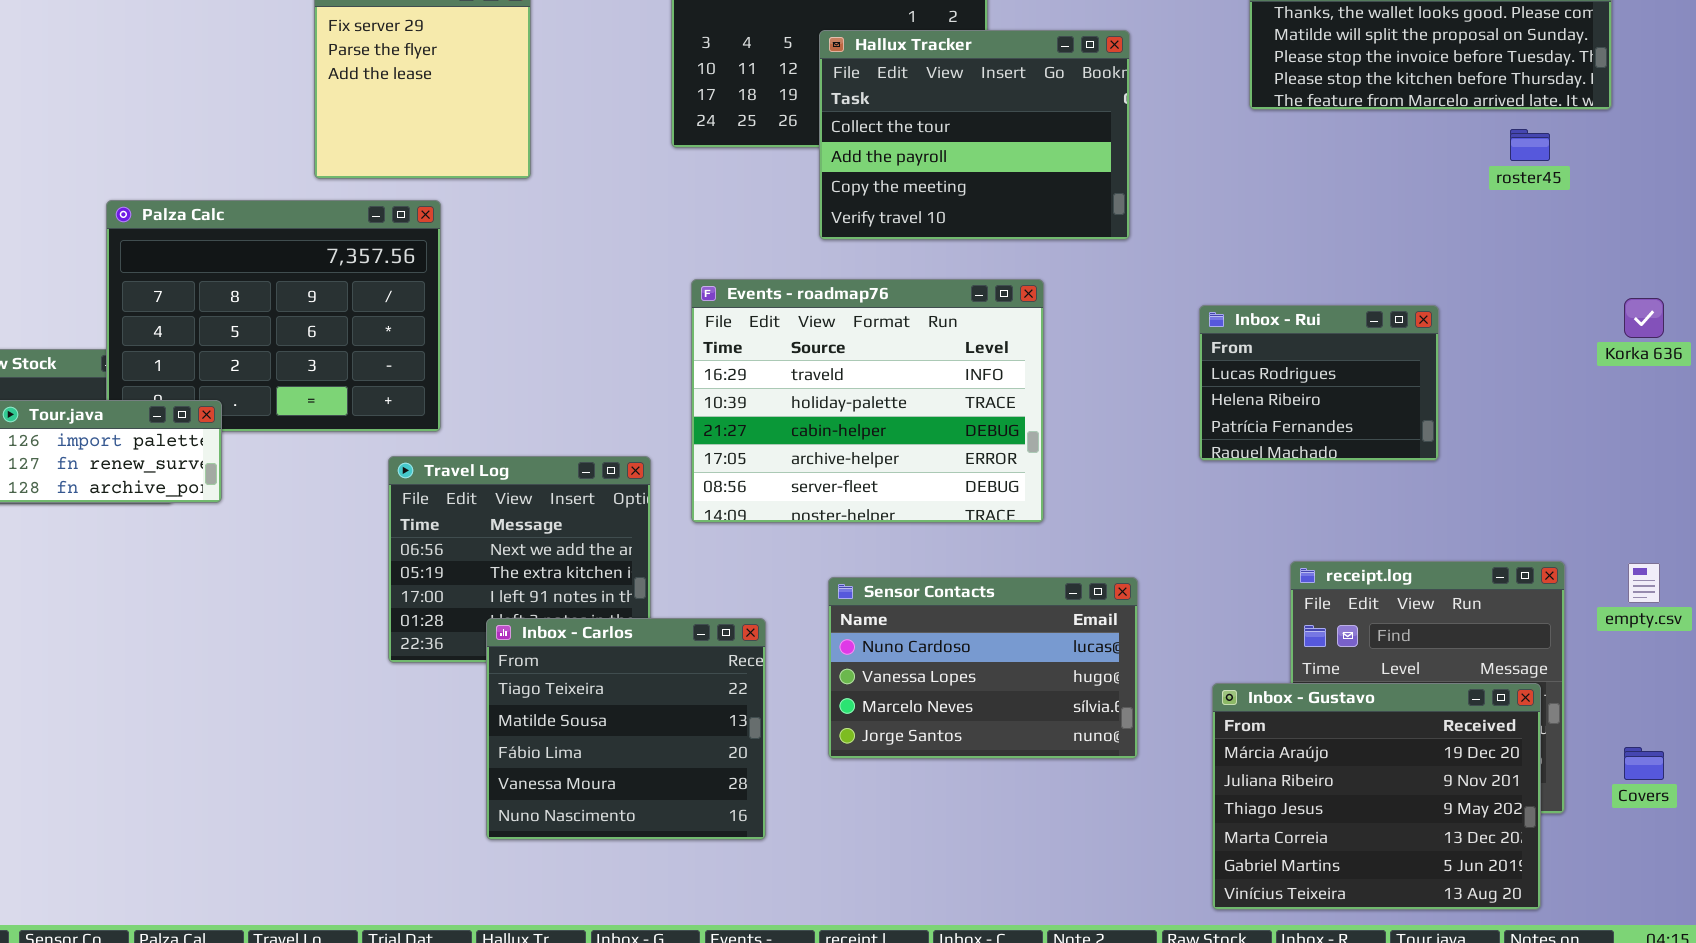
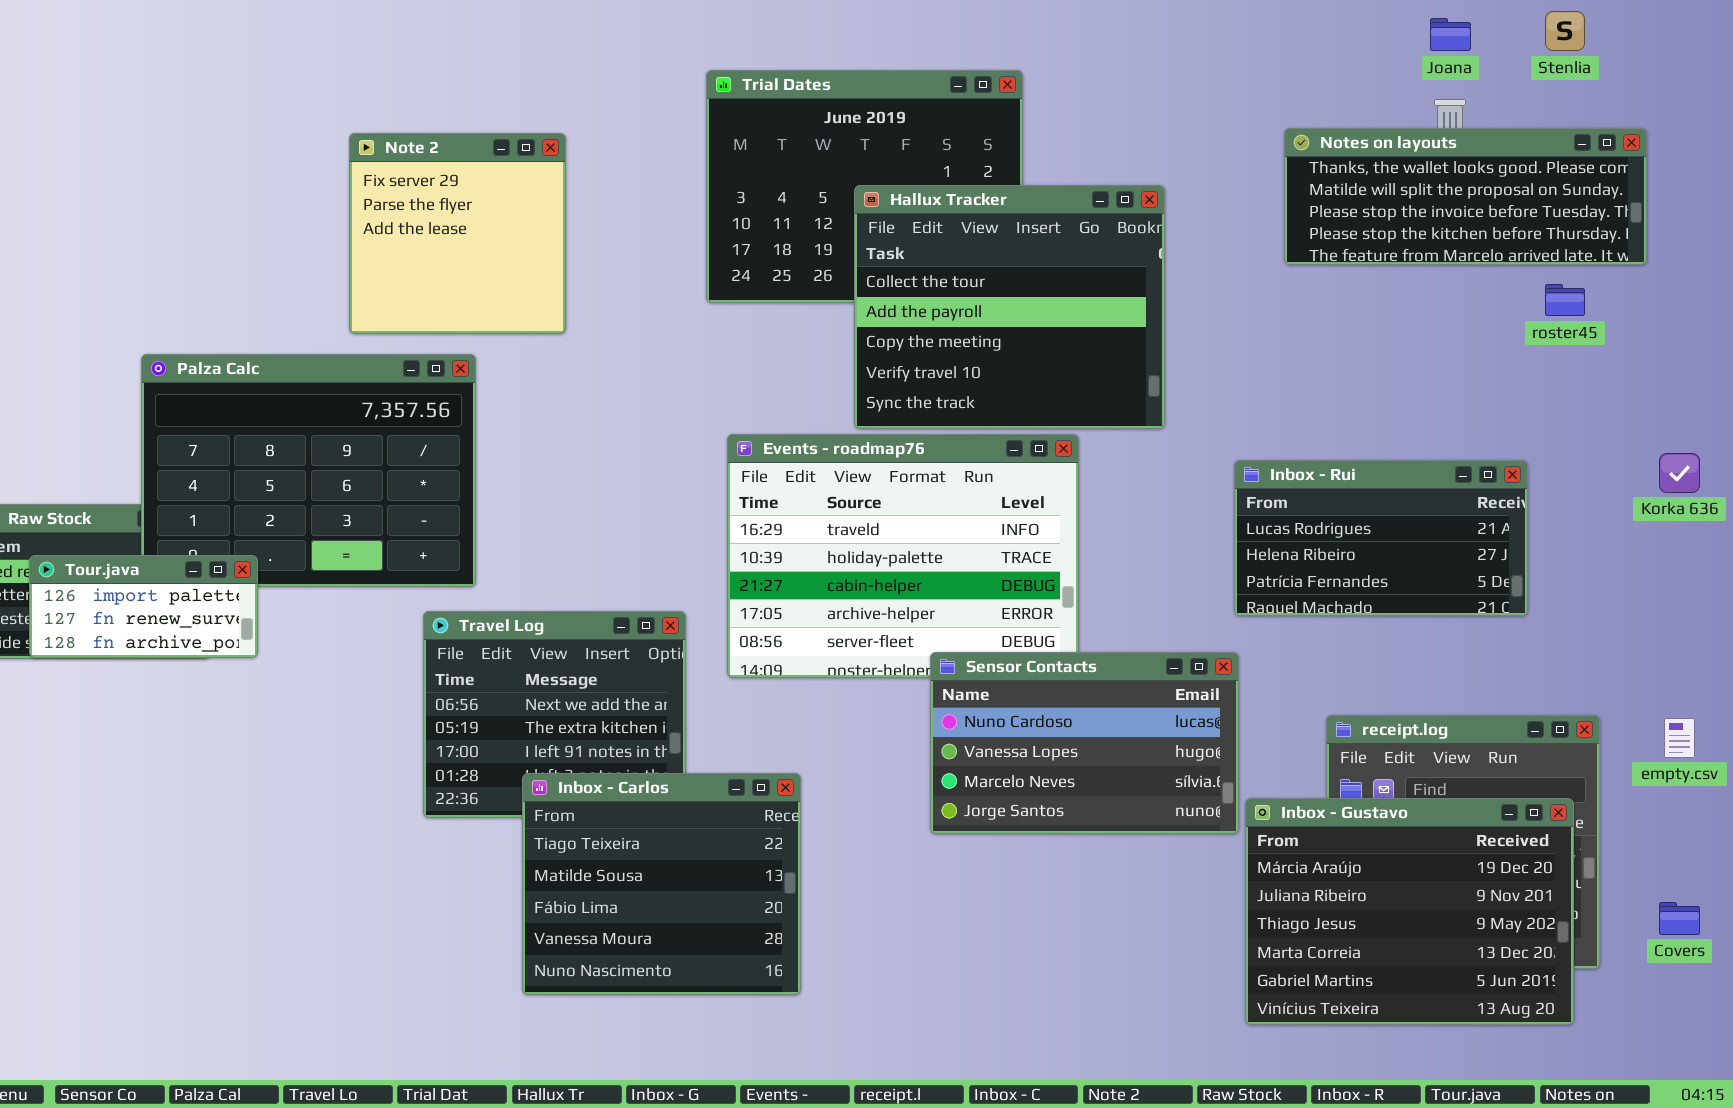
Hallux Tracker: [819,30,1130,240] -> [854,185,1165,429], resized
Inbox - Rui: [1199,305,1439,461] -> [1234,460,1528,616], resized
Sensor Contacts: [828,577,1138,759] -> [930,652,1239,834], moved
Inbox - Gustavo: [1212,683,1541,910] -> [1245,798,1574,1025], moved

